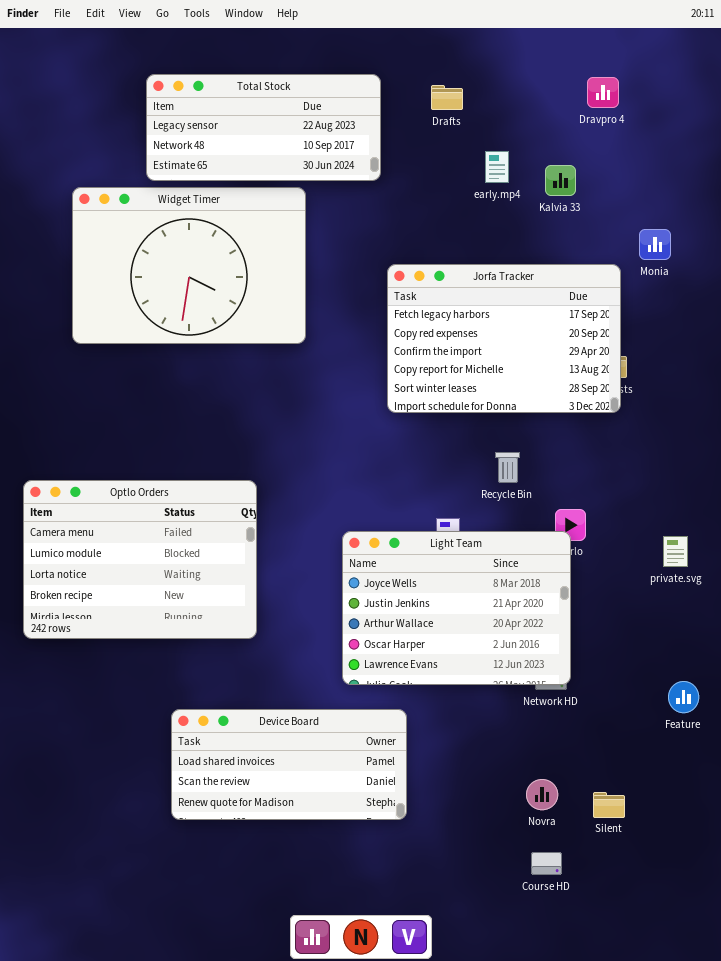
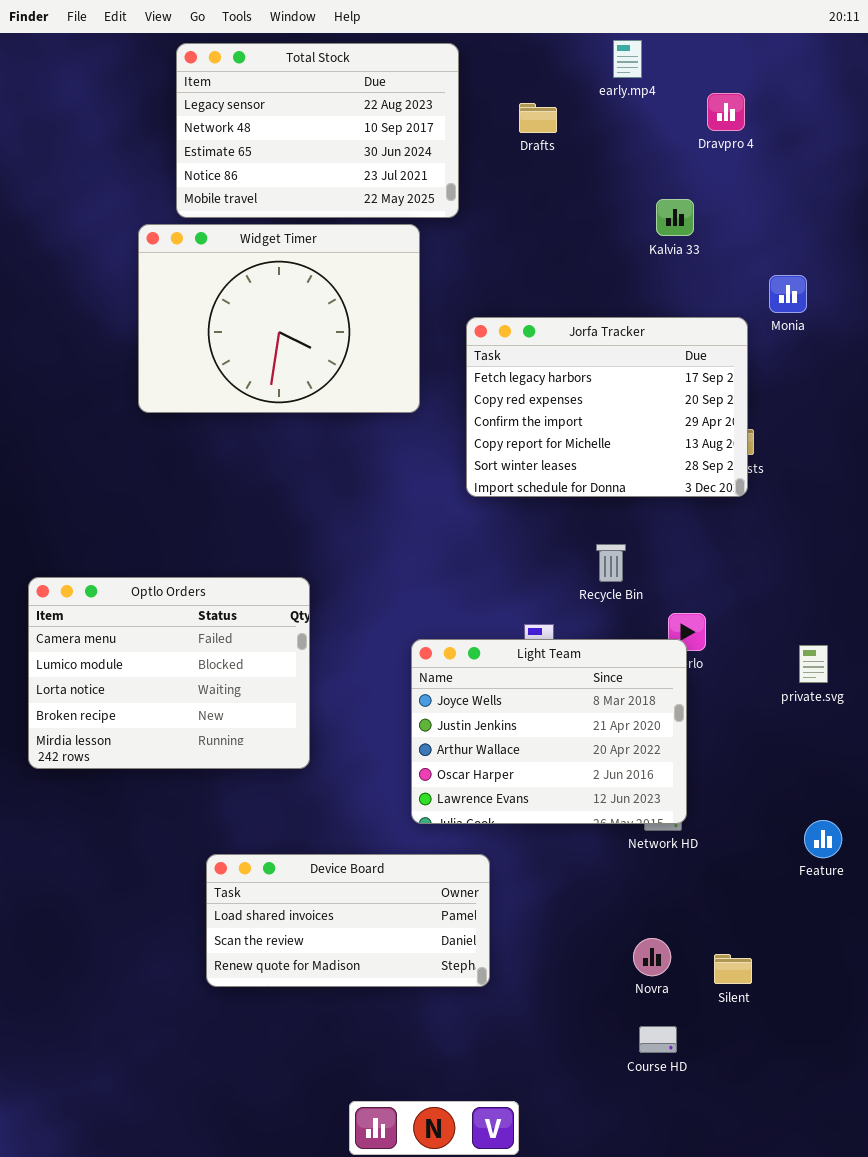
Total Stock: [146,74,381,181] -> [176,43,459,218], resized
early.mp4: [485,151,509,183] -> [613,40,642,78], moved
Widget Timer: [72,187,306,344] -> [138,224,420,413], moved

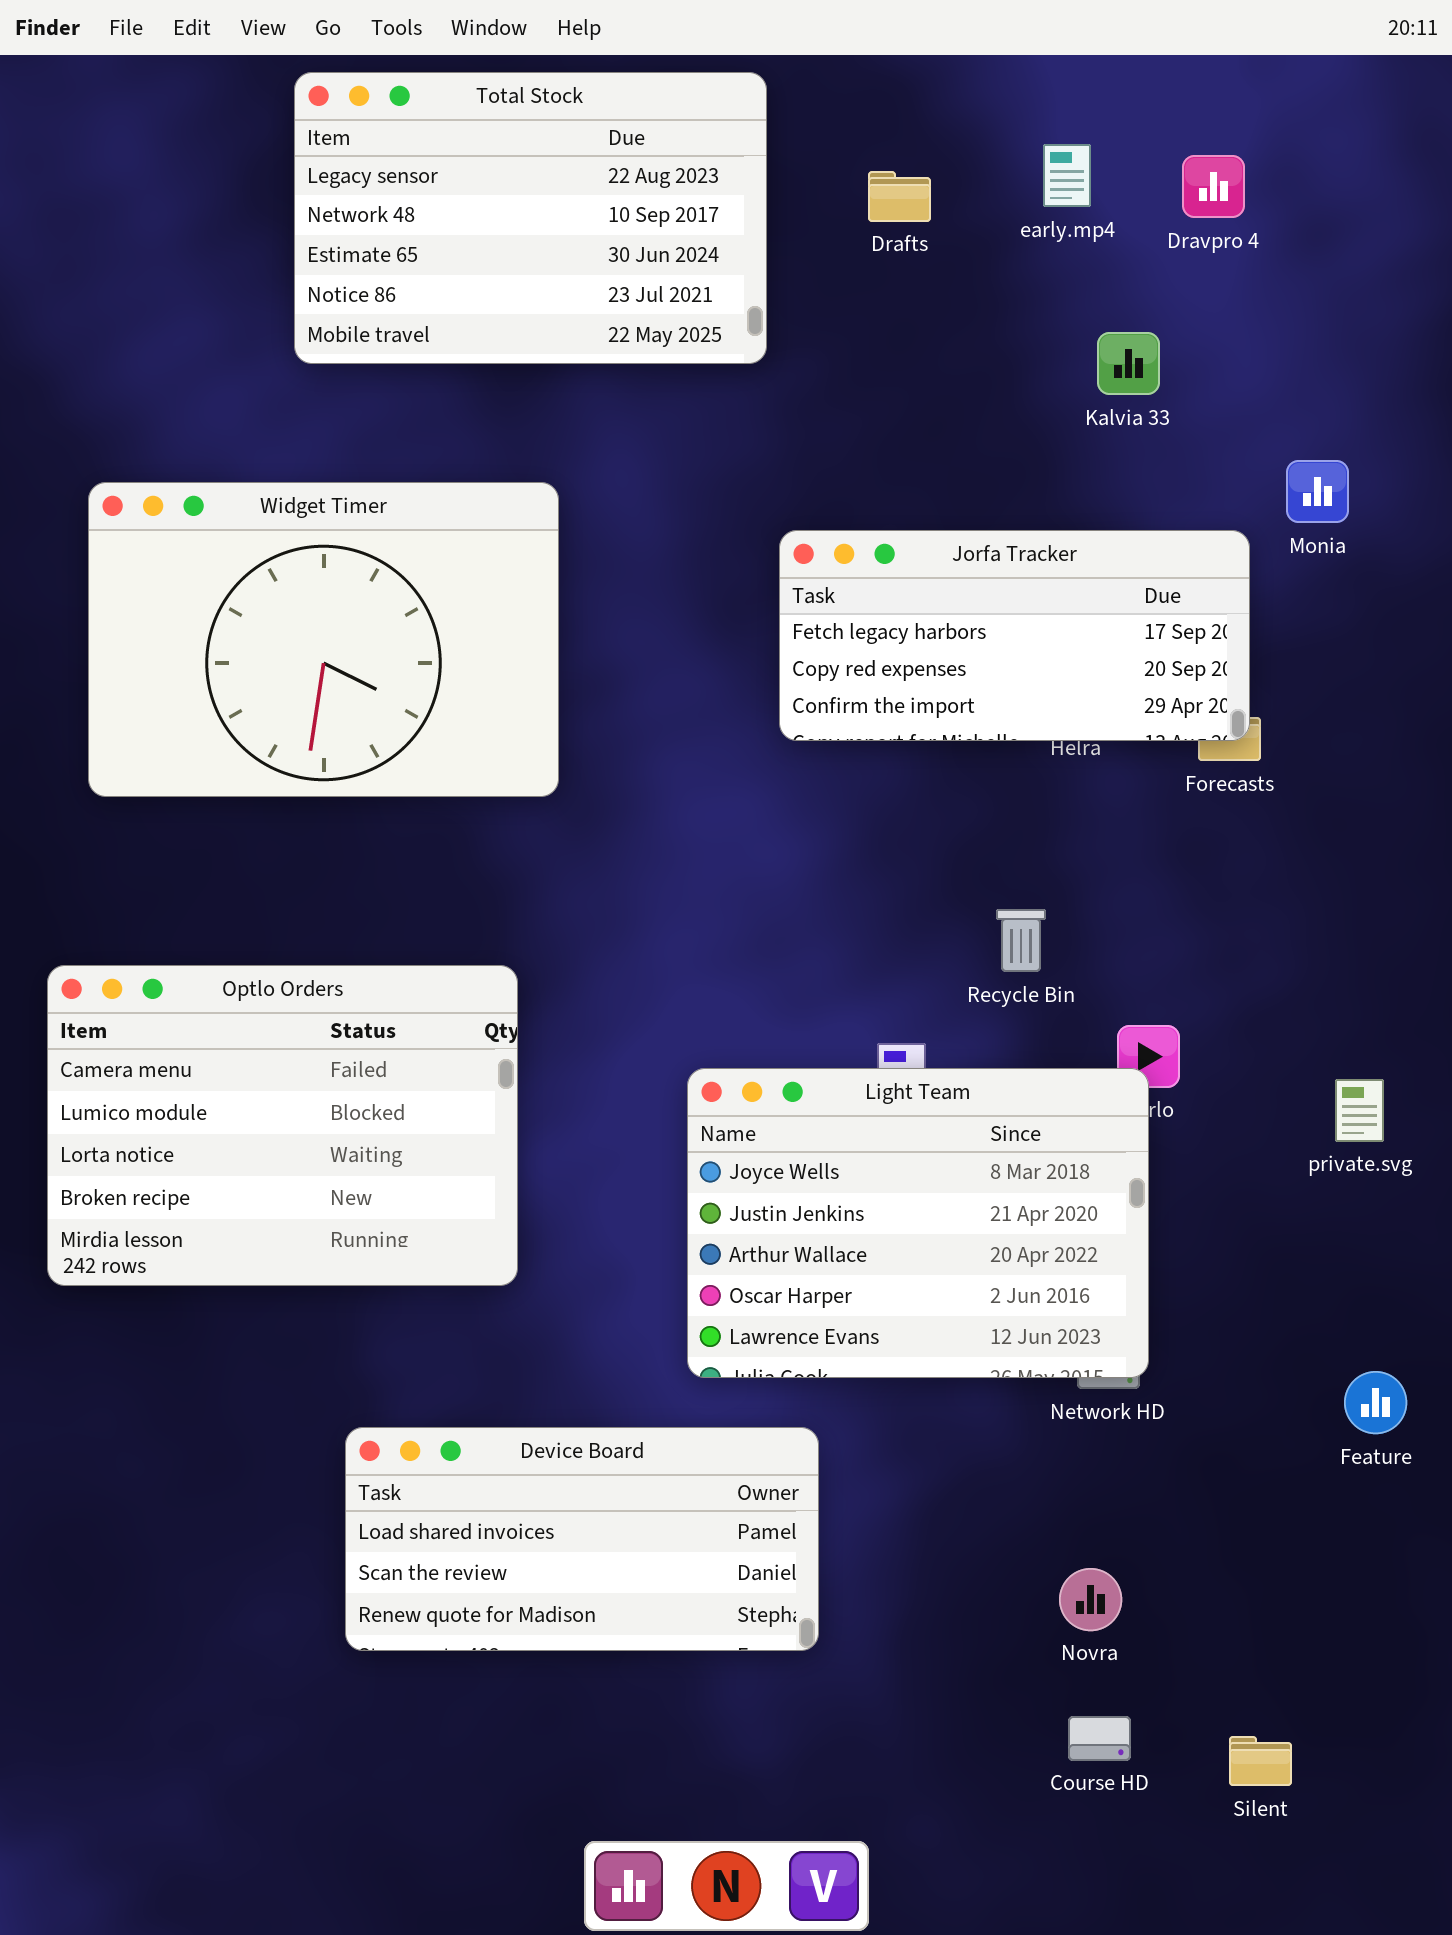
early.mp4: [613,40,642,78] -> [1043,144,1091,207], moved
Widget Timer: [138,224,420,413] -> [88,482,559,797], moved
Jorfa Tracker: [466,317,748,497] -> [779,530,1250,741], resized
Silent: [714,954,752,984] -> [1229,1736,1292,1786], moved

